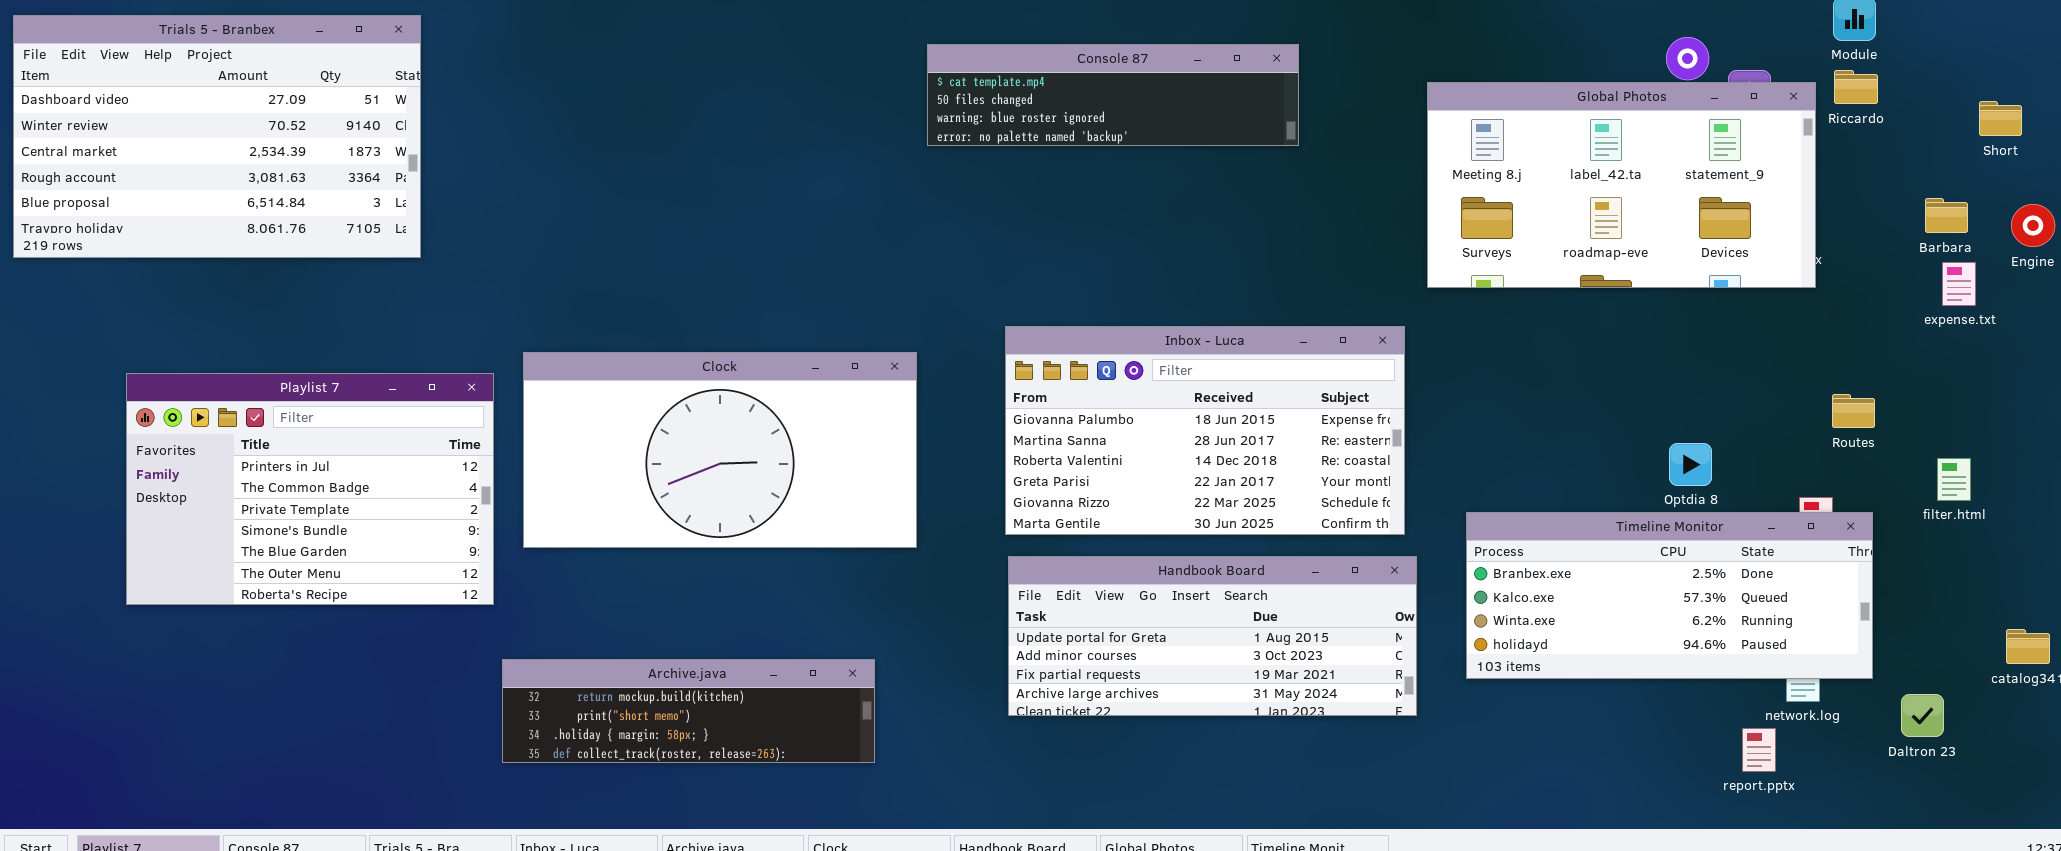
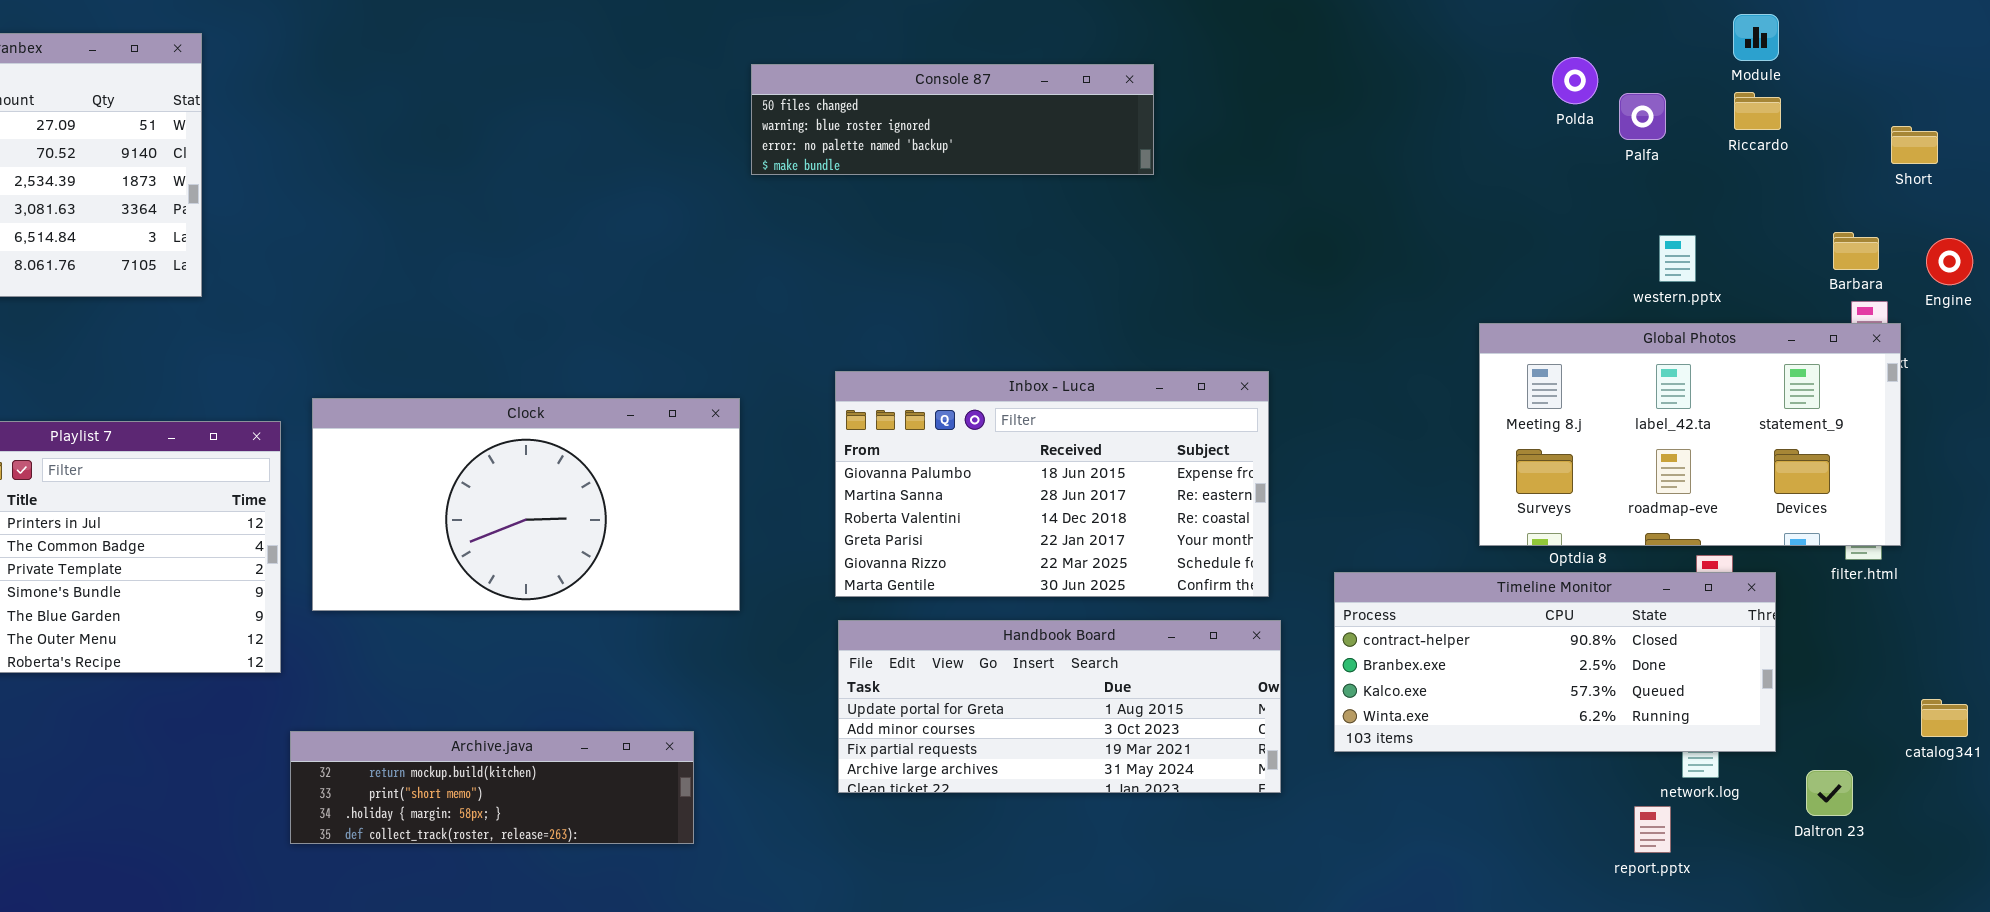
Console 87: [927,44,1299,146] -> [751,64,1154,175], scrolled down 1 row
Global Photos: [1427,82,1816,288] -> [1479,323,1901,546], moved
Timeline Monitor: [1466,512,1873,679] -> [1334,572,1776,752], scrolled up 1 row

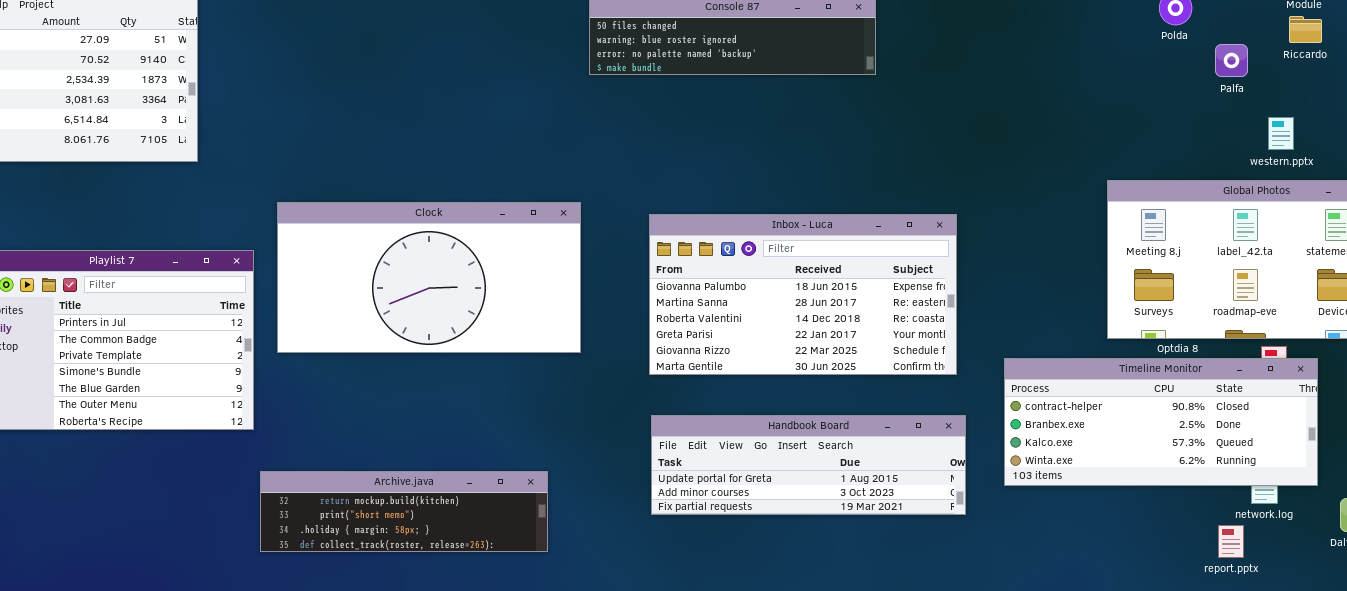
Palfa: [1619,93,1666,140] -> [1215,44,1248,77], moved
western.pptx: [1659,235,1696,282] -> [1268,117,1294,150], moved
Clock: [312,398,740,611] -> [277,202,581,353], moved
Handbook Board: [838,620,1281,793] -> [651,415,966,515], resized

